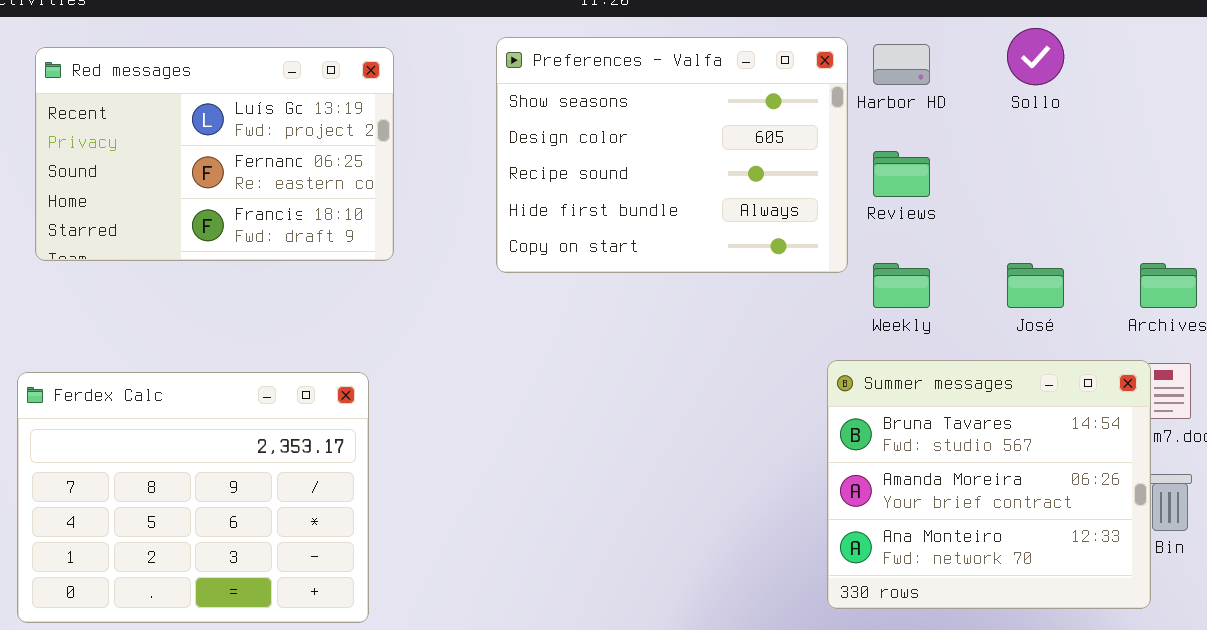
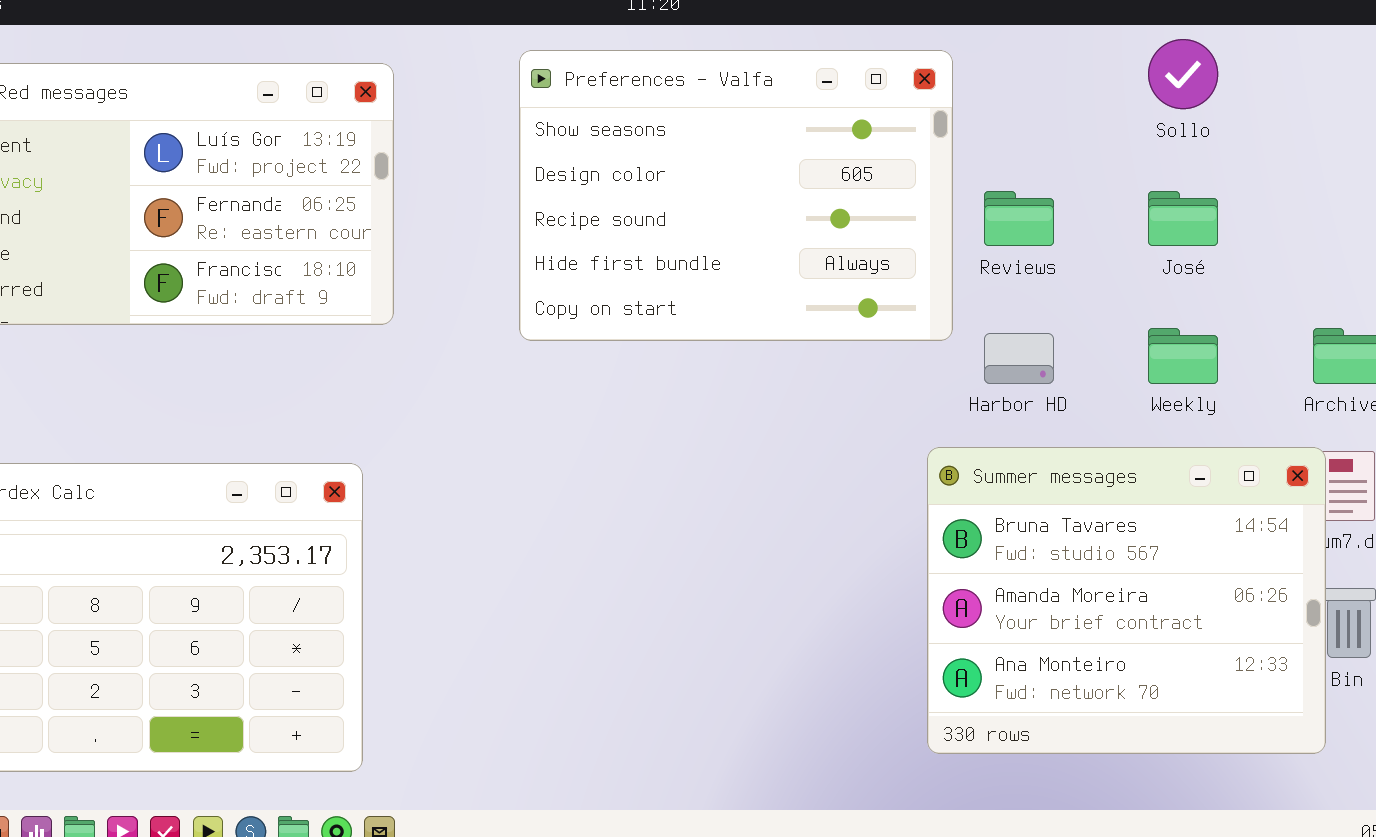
Harbor HD: [873,44,930,85] -> [984,333,1054,384], moved
Weekly: [873,263,930,308] -> [1148,328,1218,384], moved
José: [1007,263,1064,308] -> [1148,191,1218,246], moved

